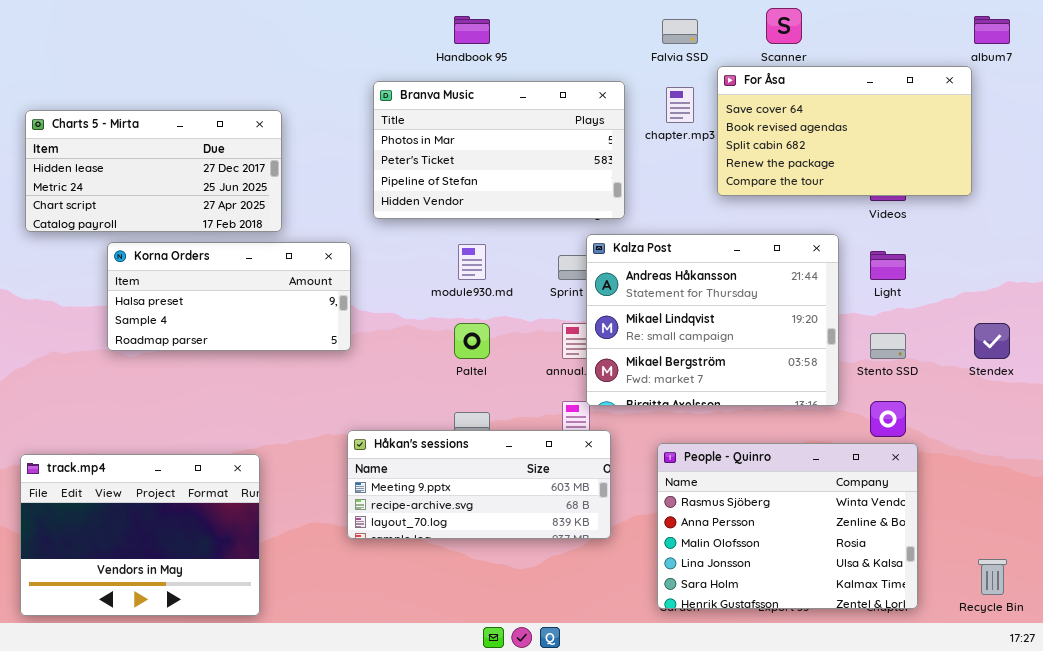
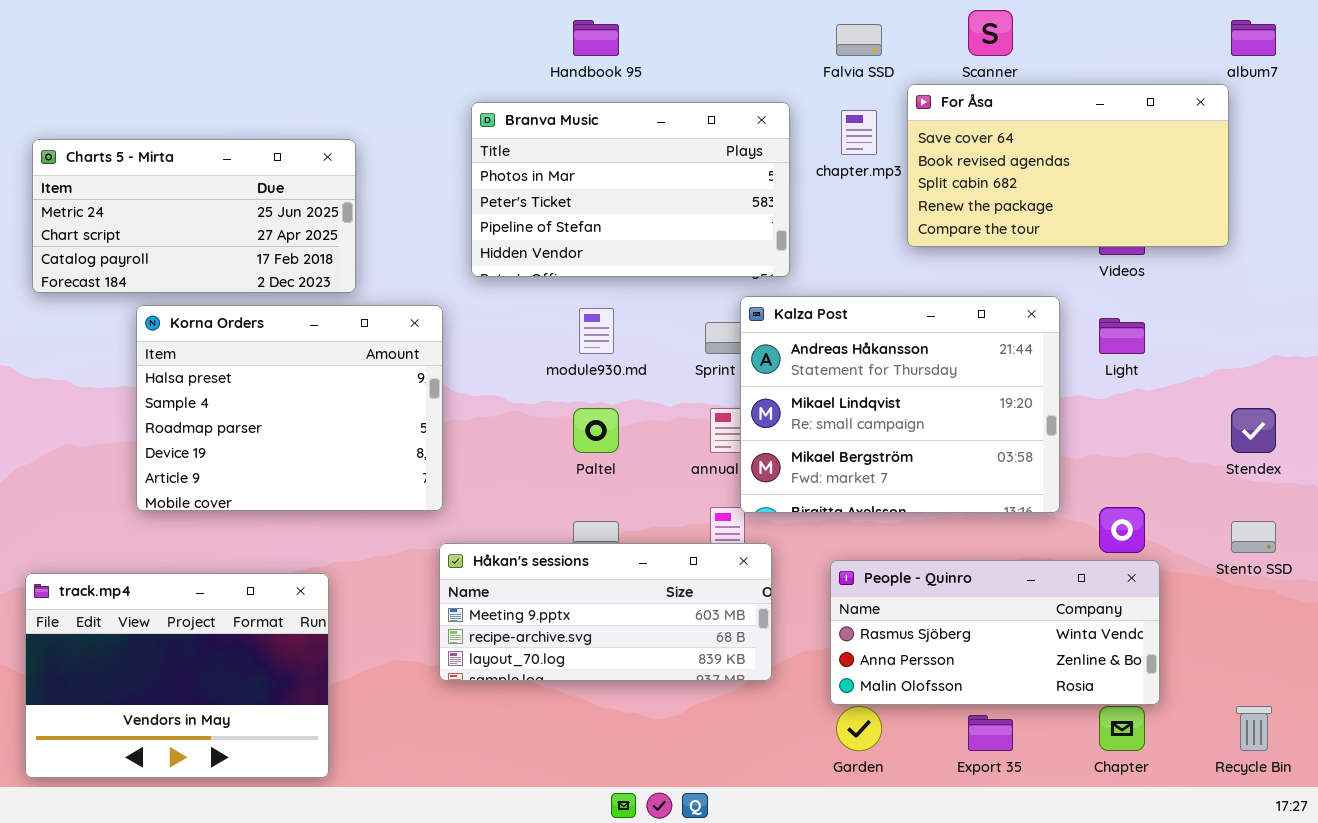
Charts 5 - Mirta: [25,110,282,232] -> [32,139,356,293], scrolled down 1 row
Korna Orders: [107,242,351,351] -> [136,305,443,511], resized
Stento SSD: [870,333,906,359] -> [1231,521,1276,553], moved
People - Quinro: [657,443,918,609] -> [830,560,1160,705], resized

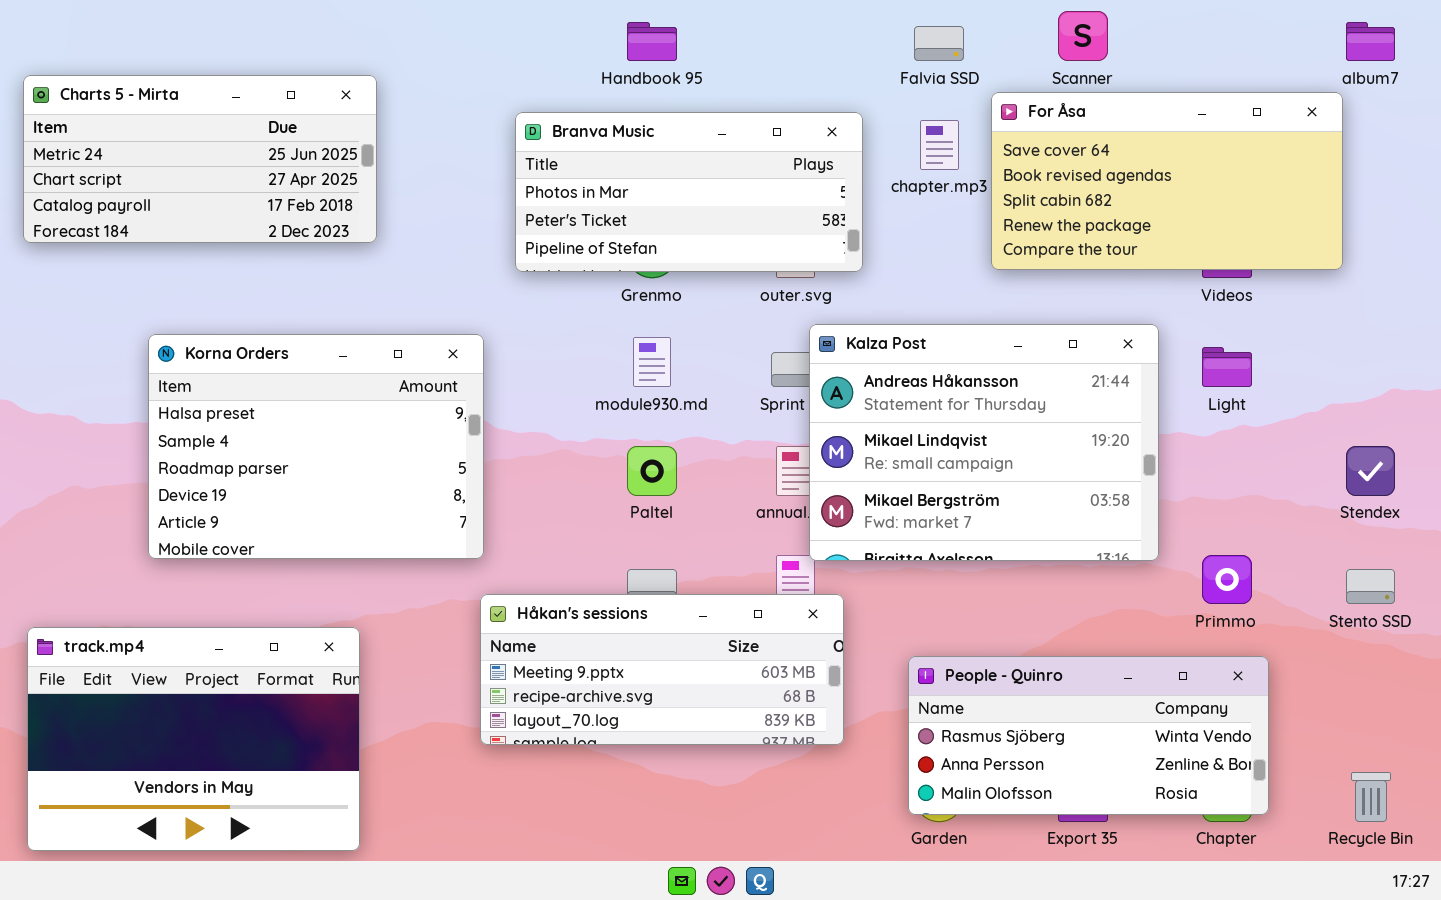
Branva Music: [471,102,790,277] -> [515,112,863,272], resized
Charts 5 - Mirta: [32,139,356,293] -> [23,75,377,243], moved
People - Quinro: [830,560,1160,705] -> [908,656,1269,815], moved

